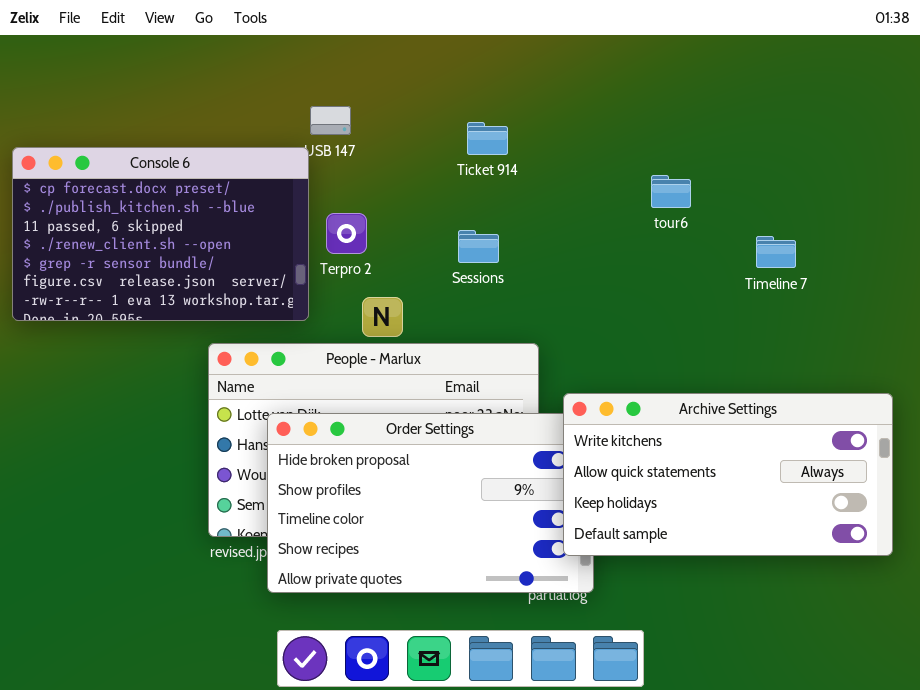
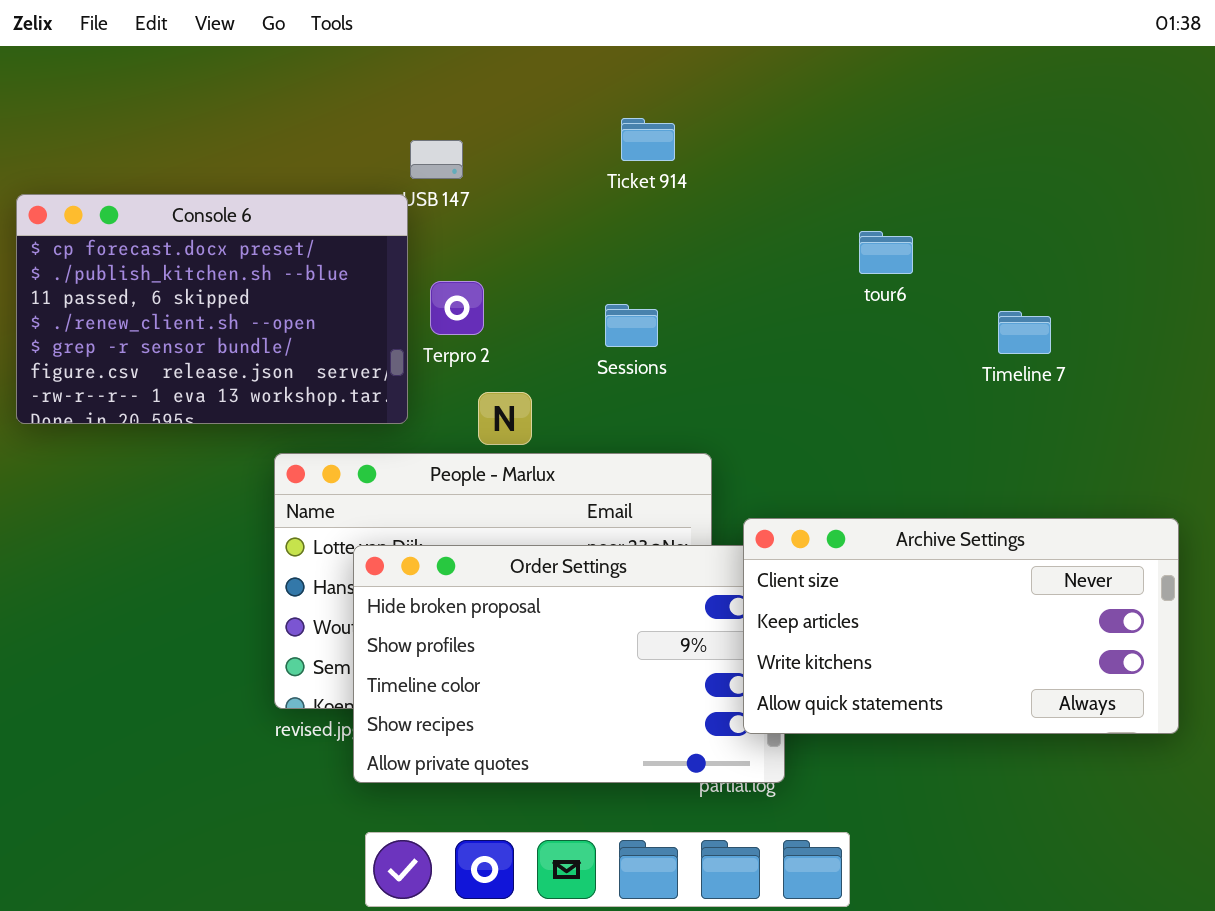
Ticket 914: [467,122,508,155] -> [621,118,675,161], moved
Archive Settings: [563,393,893,556] -> [743,518,1179,734], scrolled up 2 rows

